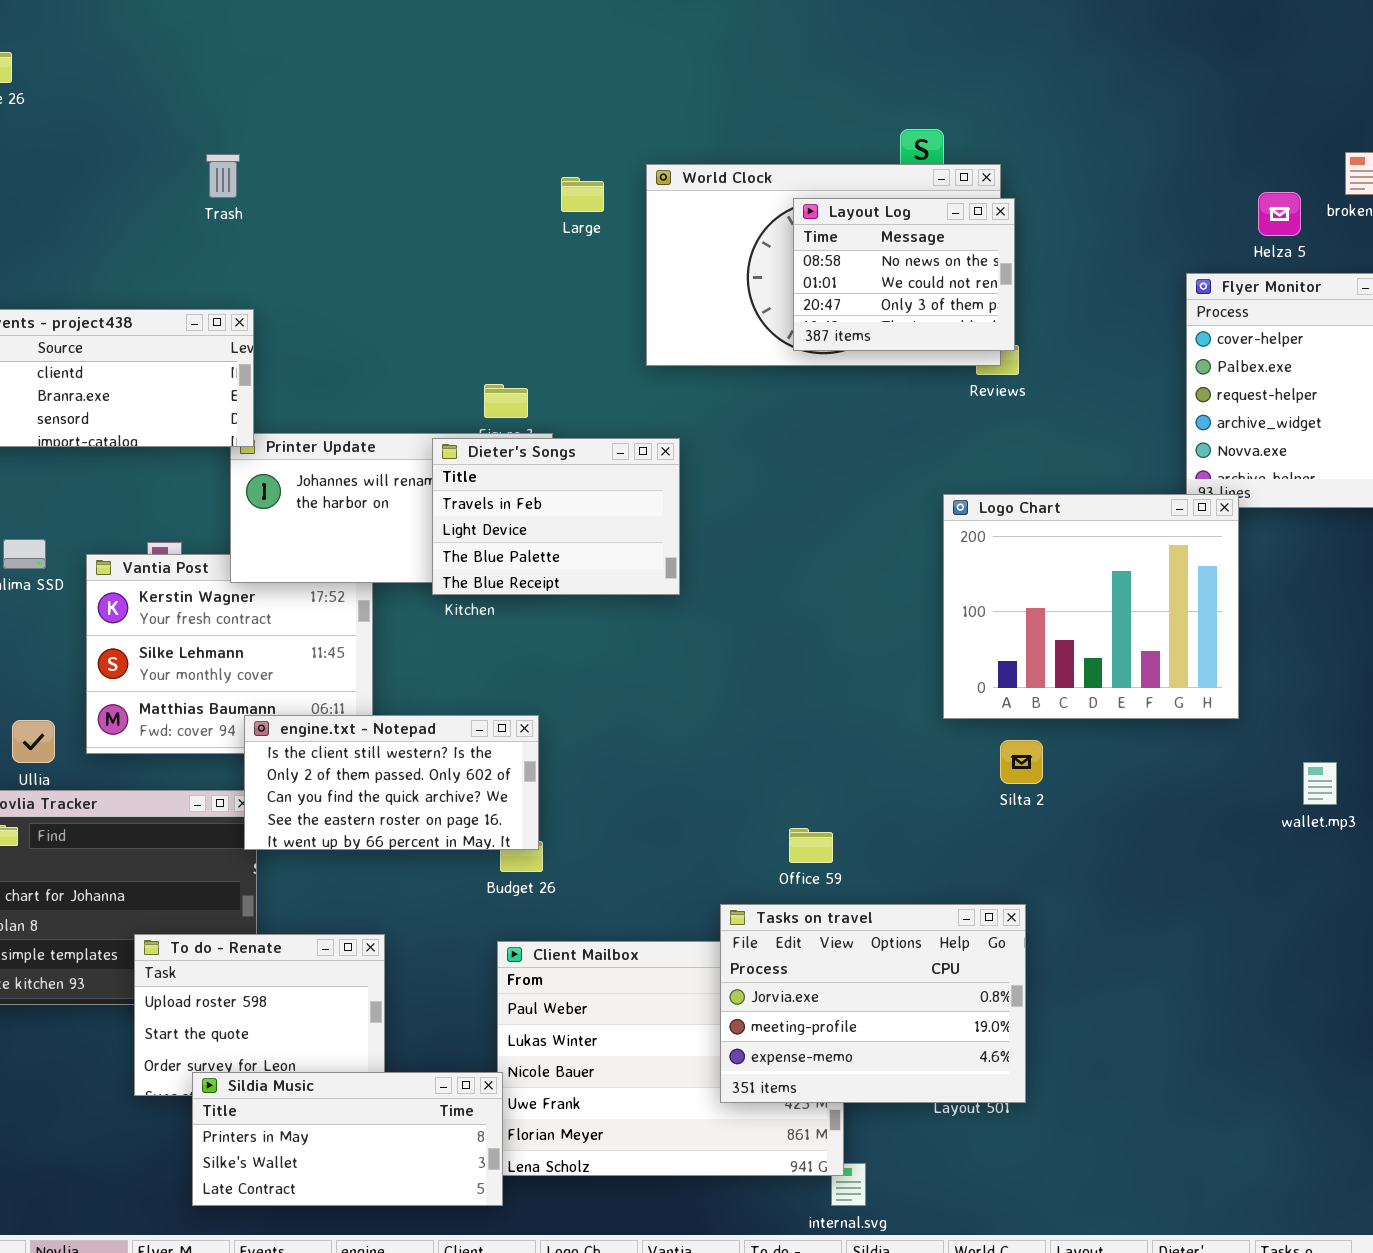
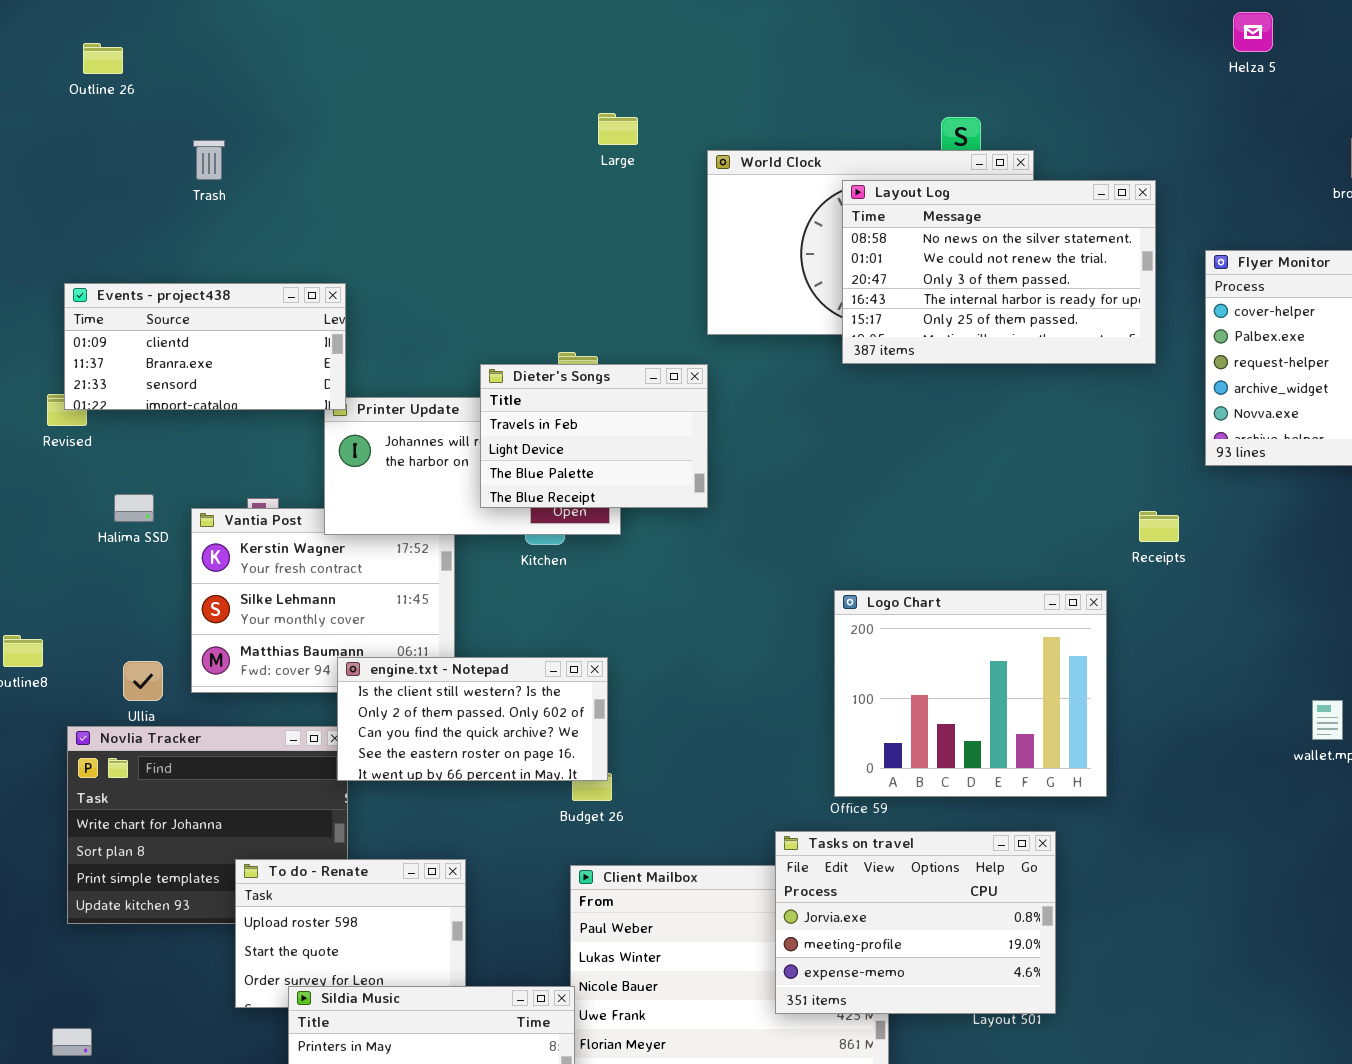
Trash: [206,154,240,198] -> [193,140,225,180], moved
Large: [561,177,604,212] -> [598,113,638,145], moved
Helza 5: [1258,192,1301,236] -> [1233,12,1273,52], moved
Layout Log: [793,198,1015,351] -> [842,180,1156,364], resized
Dieter's Songs: [432,438,680,595] -> [480,364,708,508], moved
Logo Chart: [943,494,1239,719] -> [834,590,1107,797], moved

